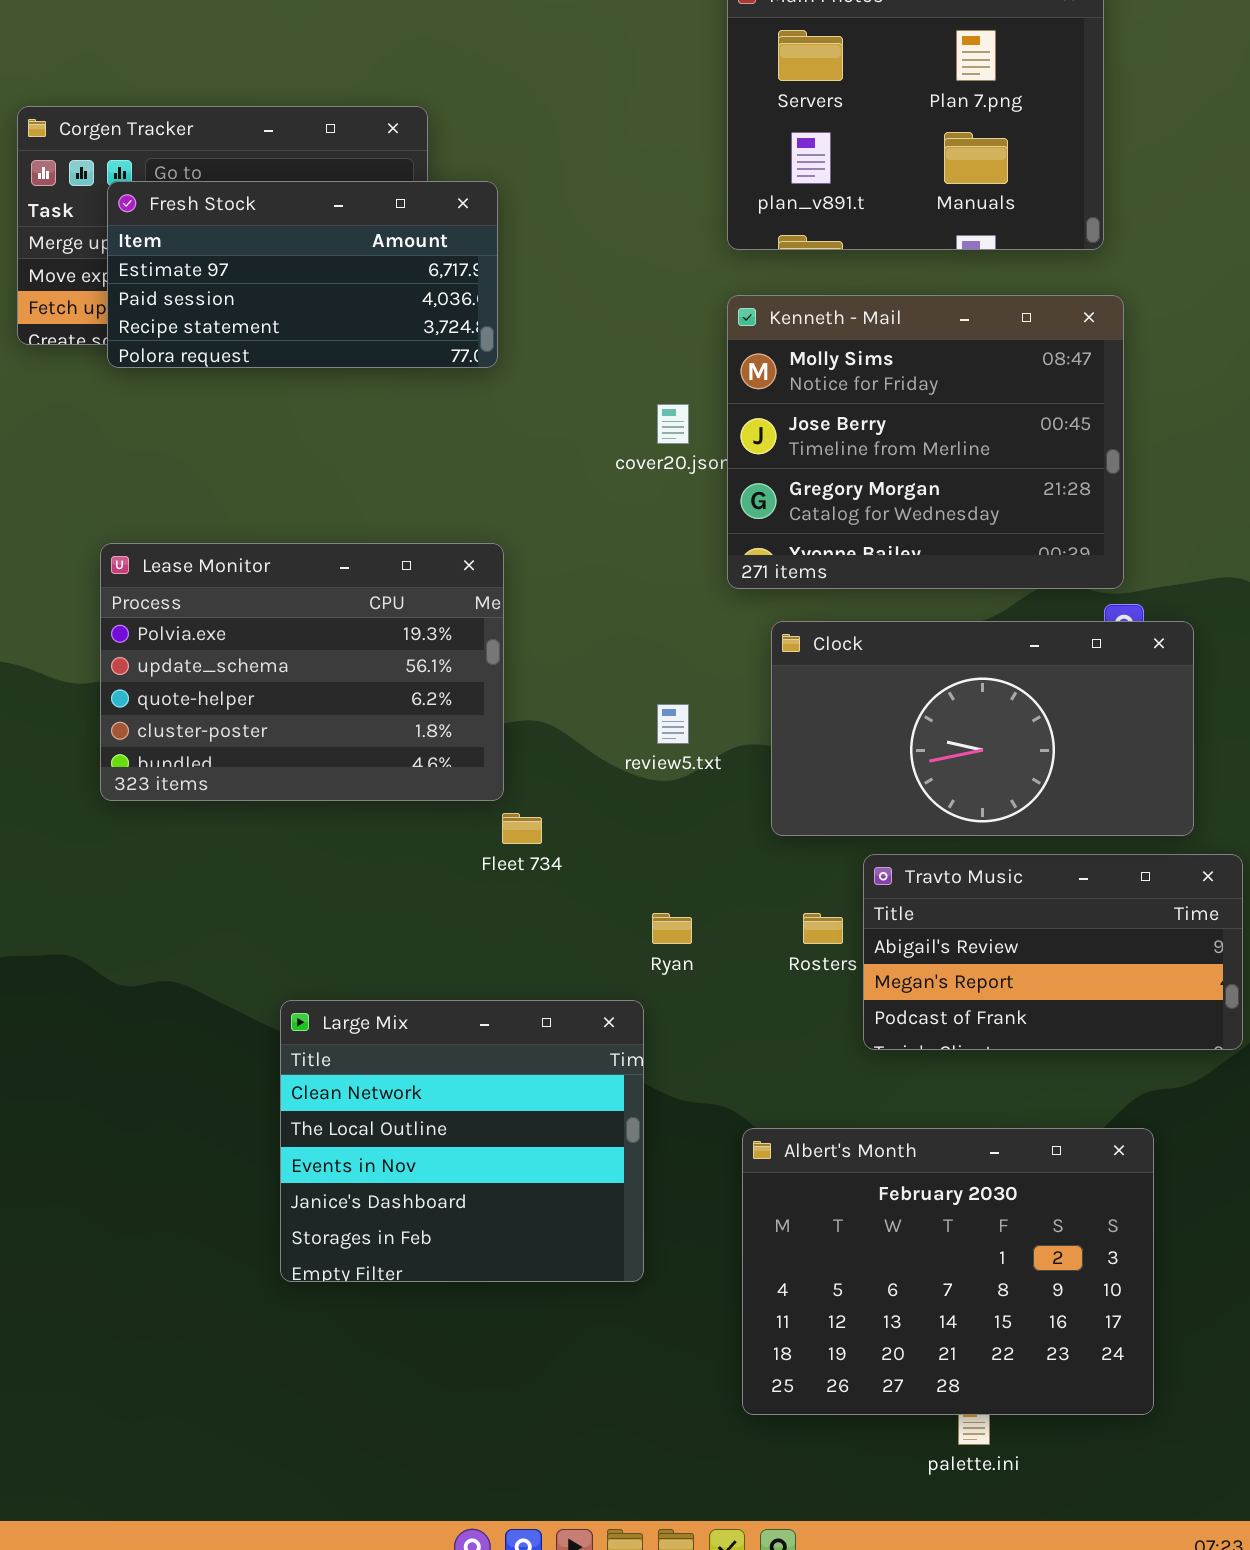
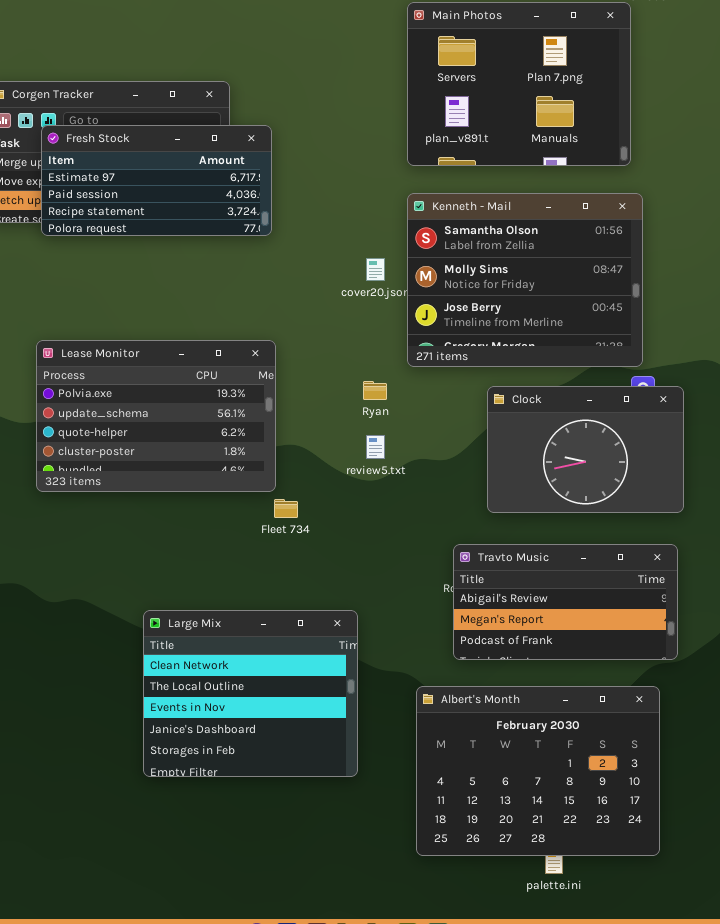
Kenneth - Mail: [727,295,1124,589] -> [407,193,643,367], scrolled up 1 row
Clock: [771,621,1194,836] -> [487,386,684,513], resized
Travto Music: [863,854,1243,1050] -> [453,544,678,660], moved
Ryan: [652,913,692,944] -> [363,381,387,400], moved

